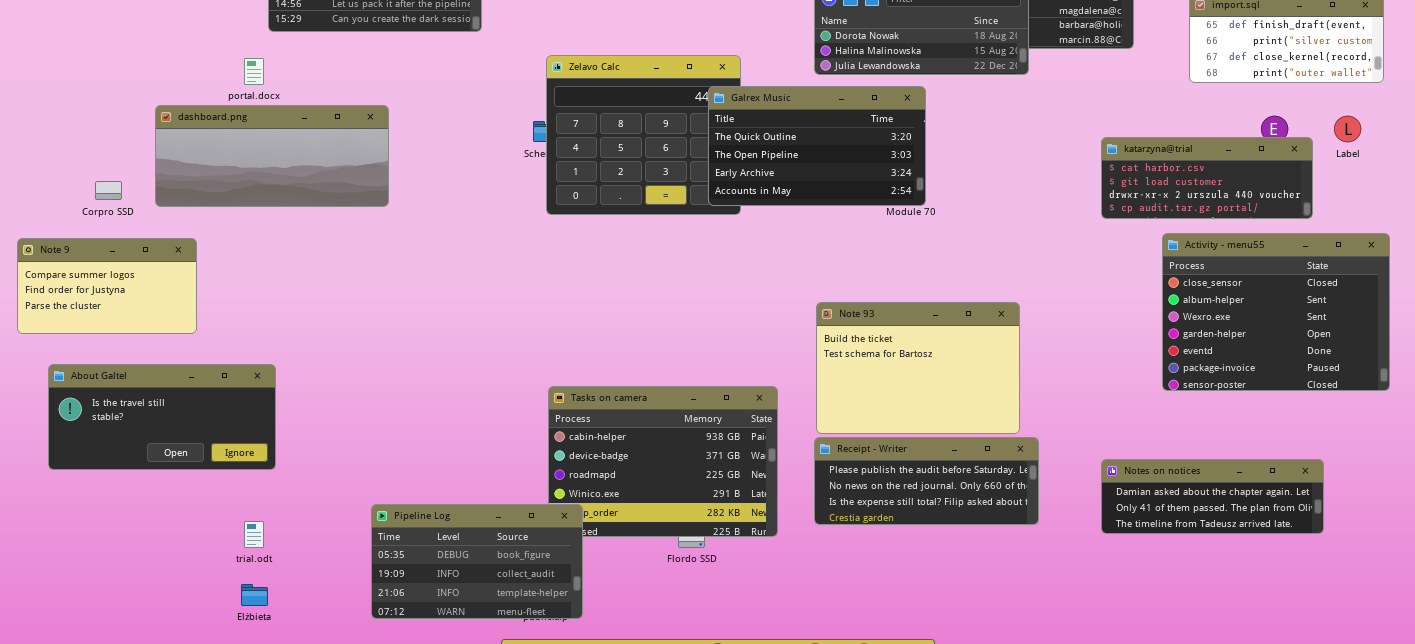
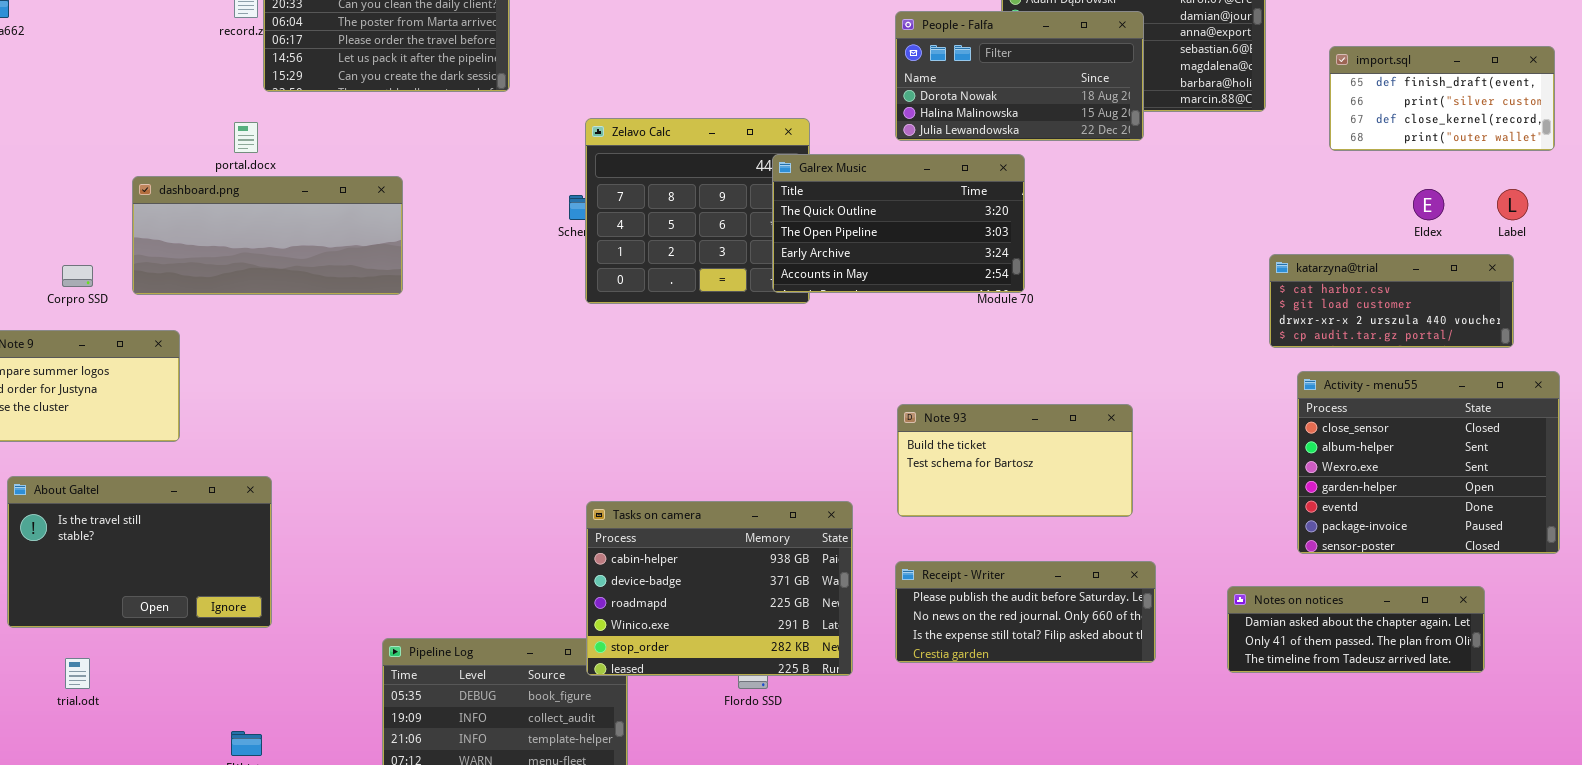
katarzyna@trial: [1101,137,1313,219] -> [1269,254,1514,348], moved
Activity - menu55: [1162,233,1390,391] -> [1297,371,1560,554], moved
Note 93: [816,302,1020,434] -> [897,404,1133,517], resized
About Galtel: [48,364,276,470] -> [7,476,272,628], resized
Tasks on camera: [548,386,778,537] -> [586,501,853,676], raised
trial.odt: [244,521,264,548] -> [65,658,90,689], moved

